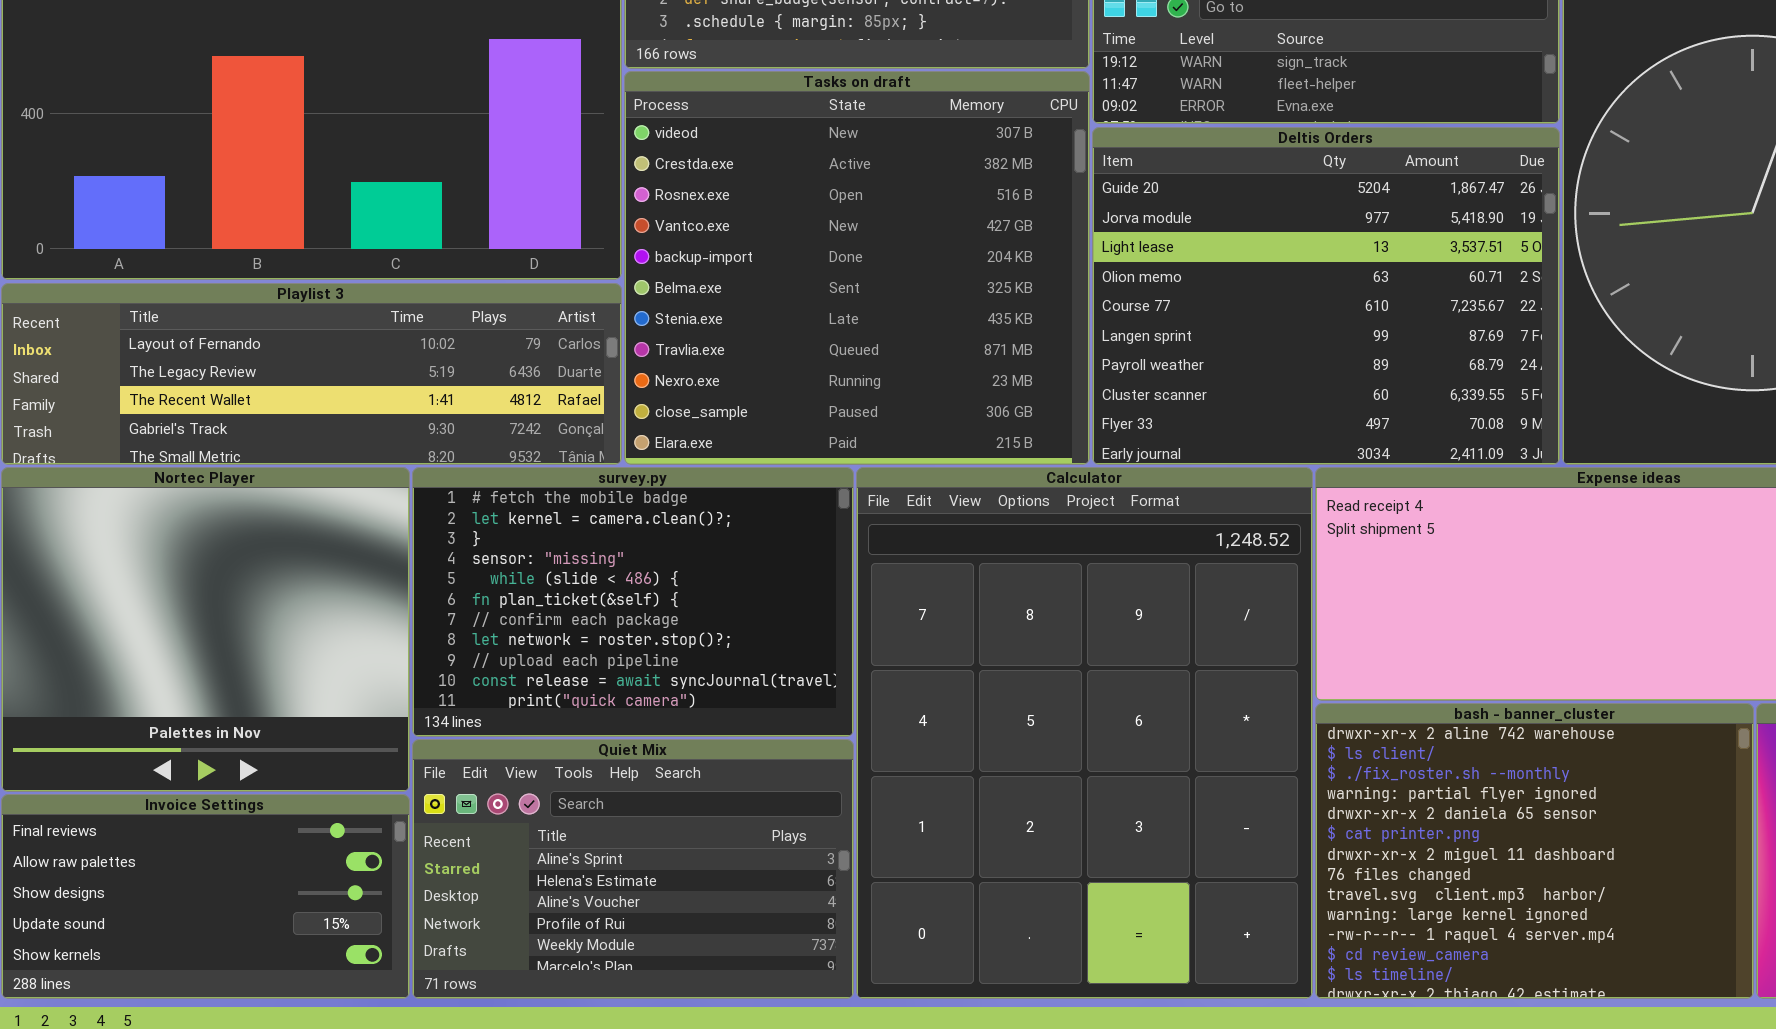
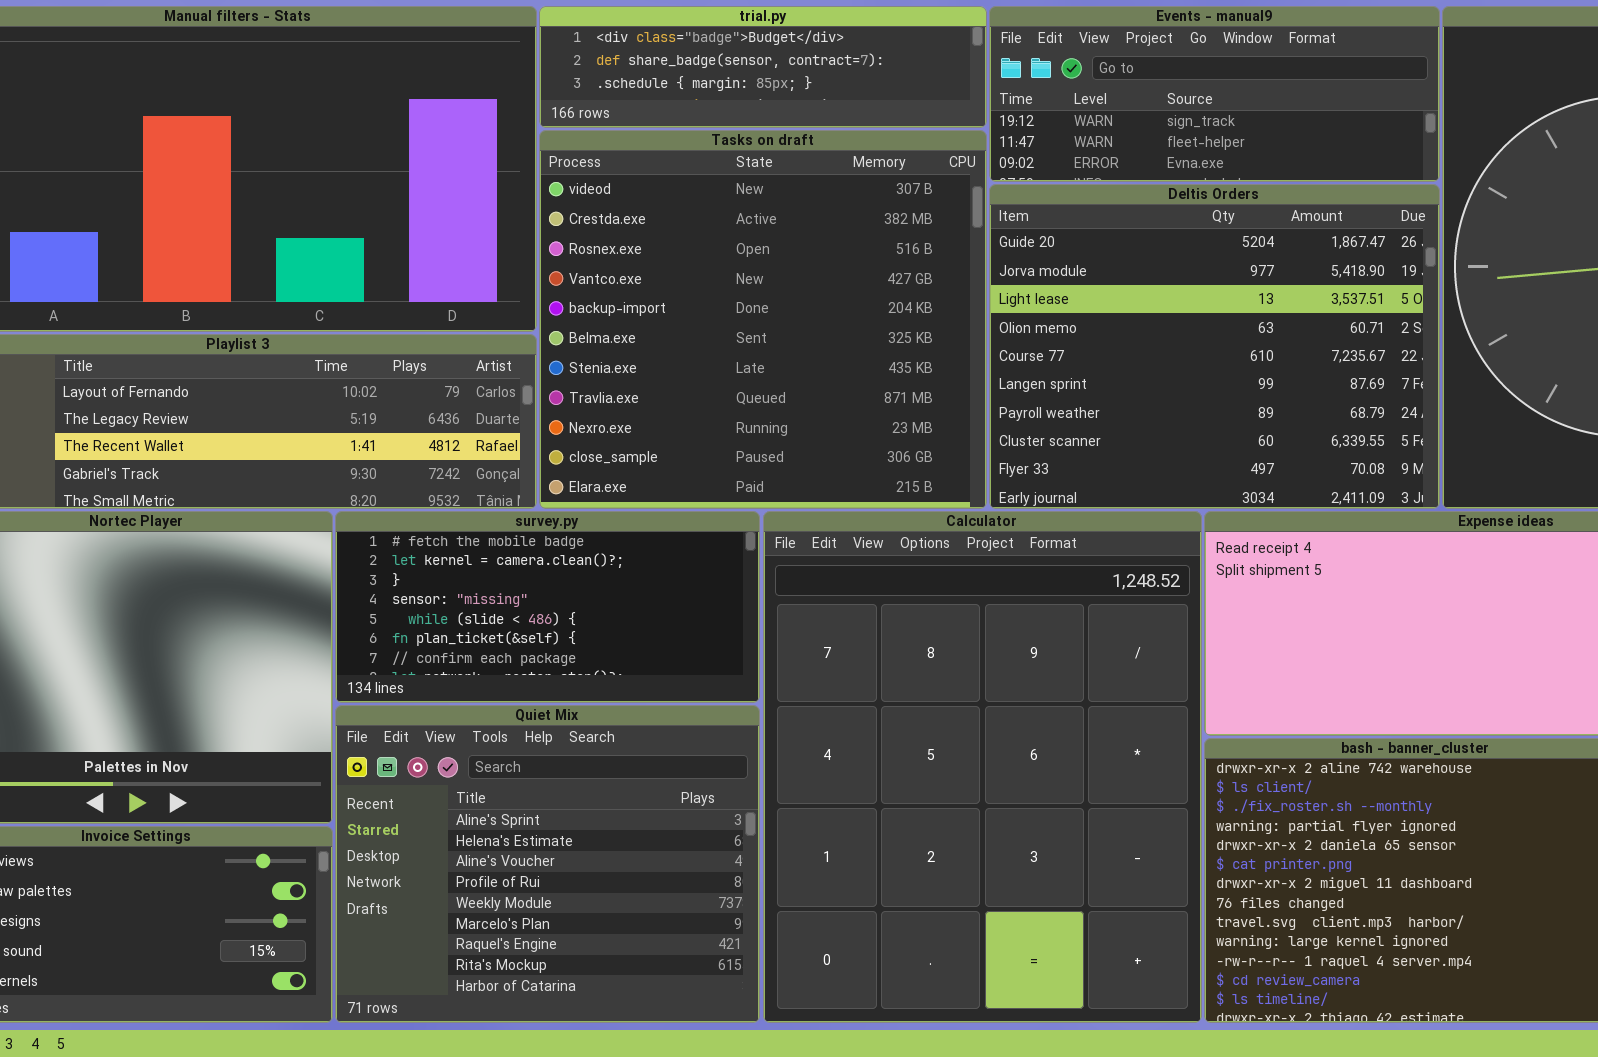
survey.py: [412,467,854,737] -> [335,511,760,703], resized
Quiet Mix: [412,739,854,999] -> [335,705,760,1023], resized

